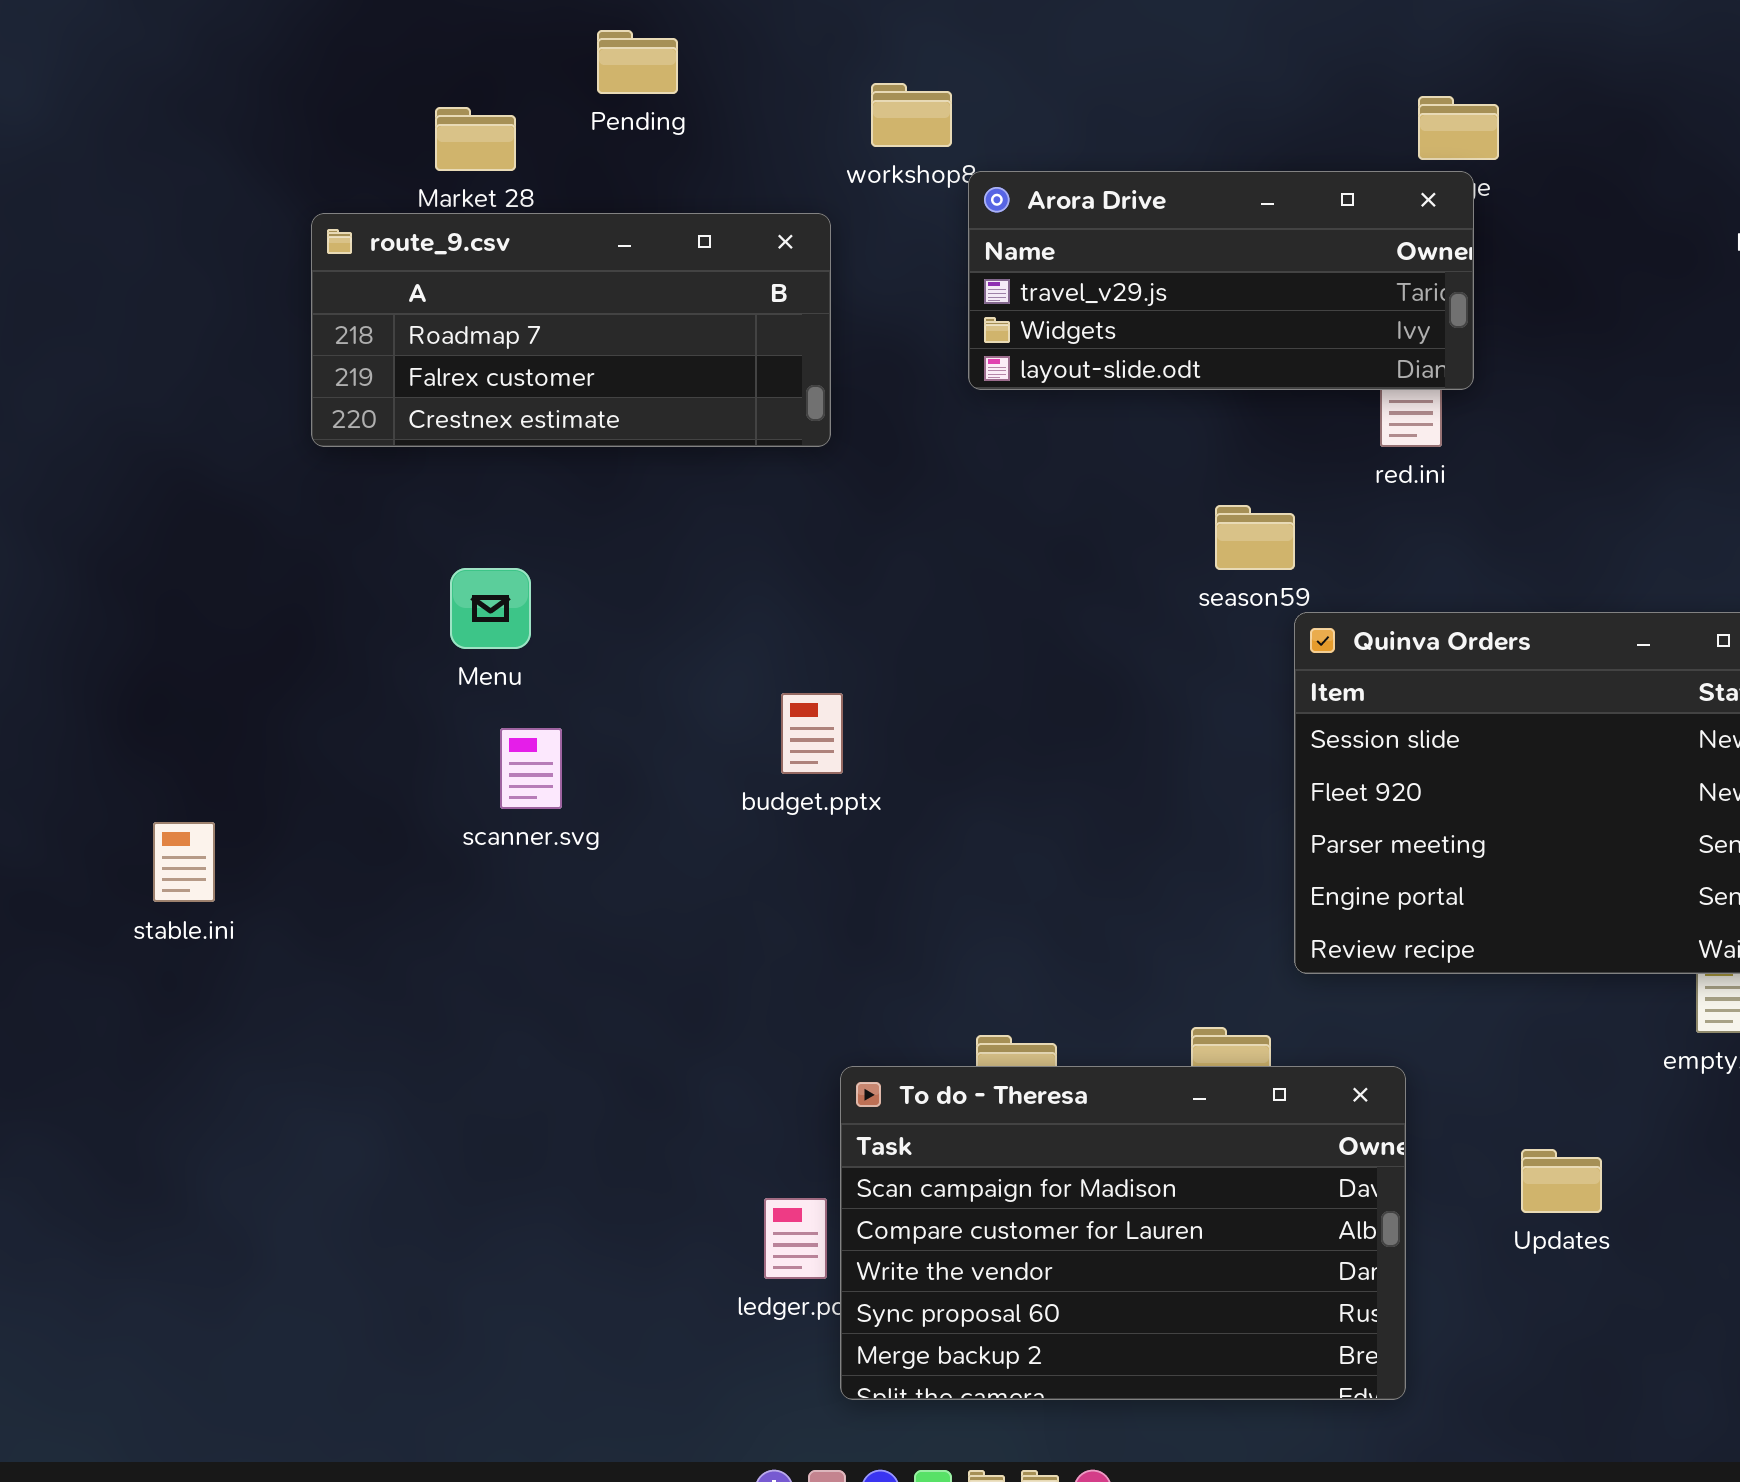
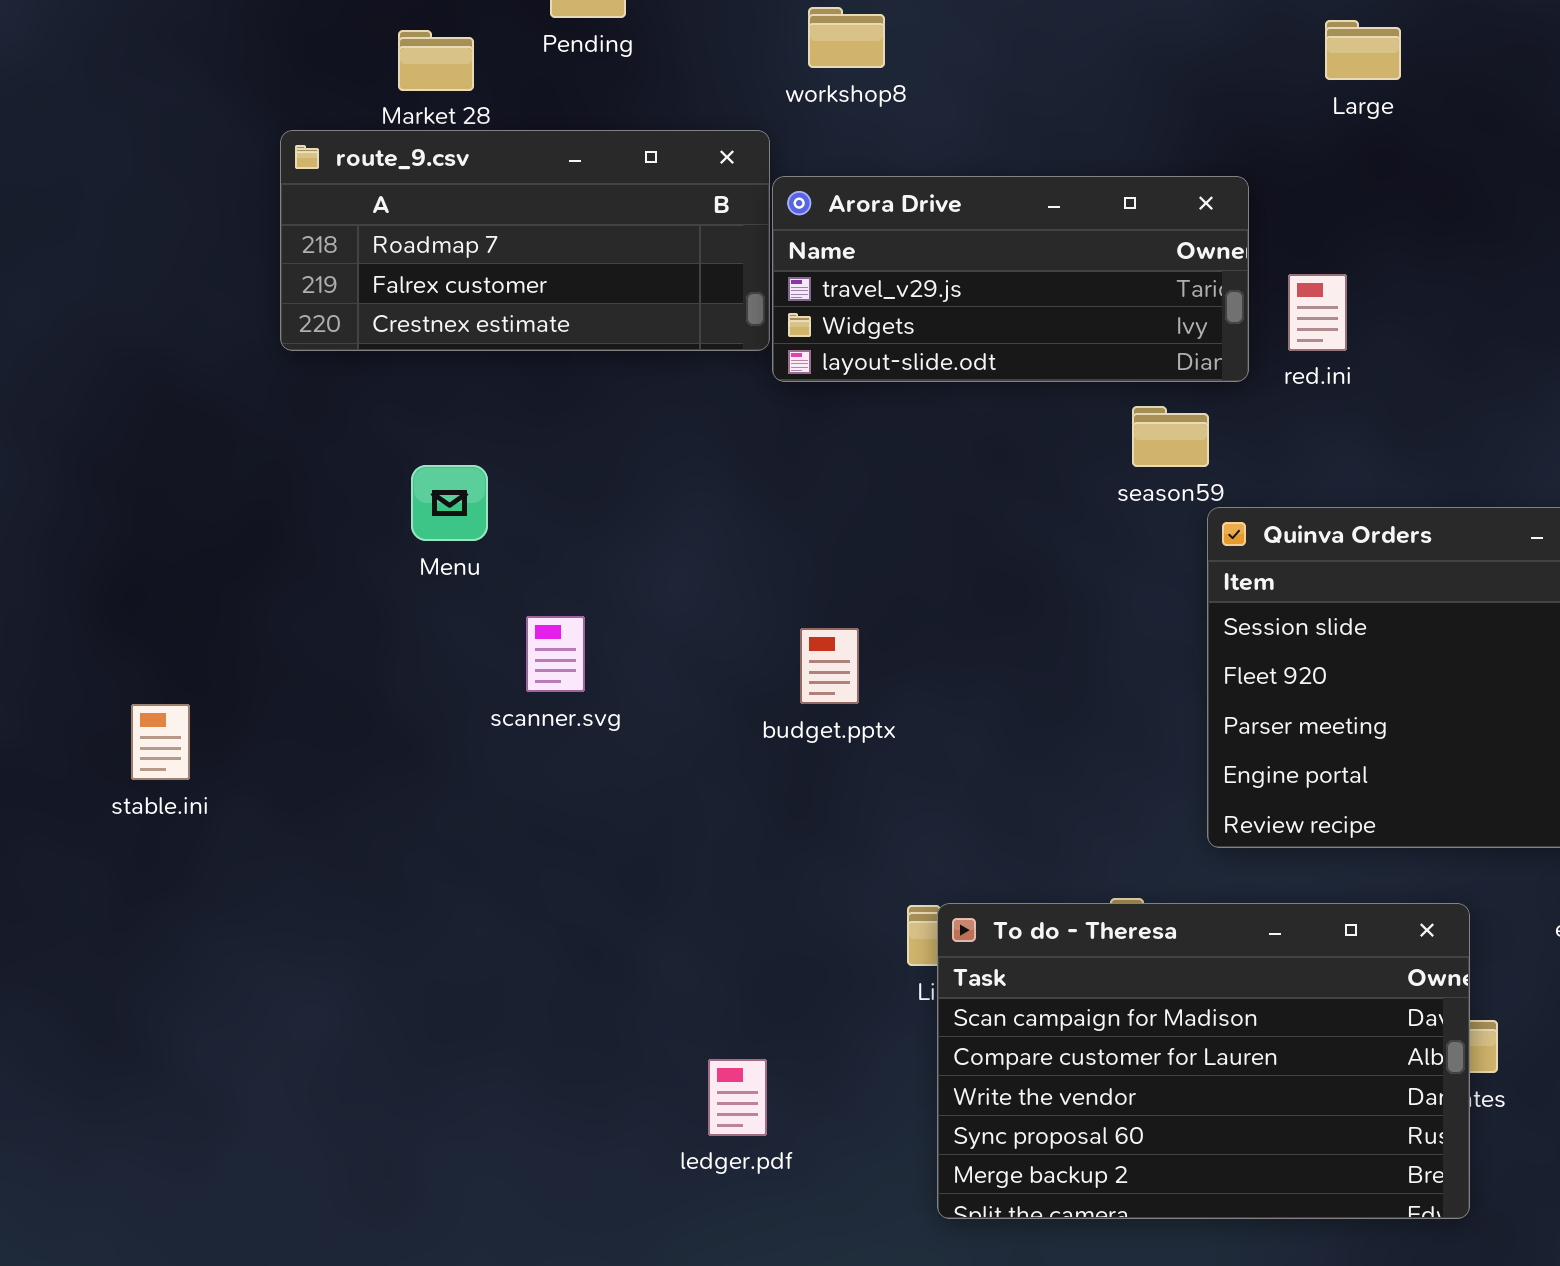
Arora Drive: [968,171,1474,390] -> [772,176,1249,382], moved
budget.pptx: [781,693,843,774] -> [800,628,859,704], moved
scanner.svg: [500,728,562,809] -> [526,616,585,692], moved
To do - Theresa: [840,1066,1406,1400] -> [937,903,1470,1219], moved

